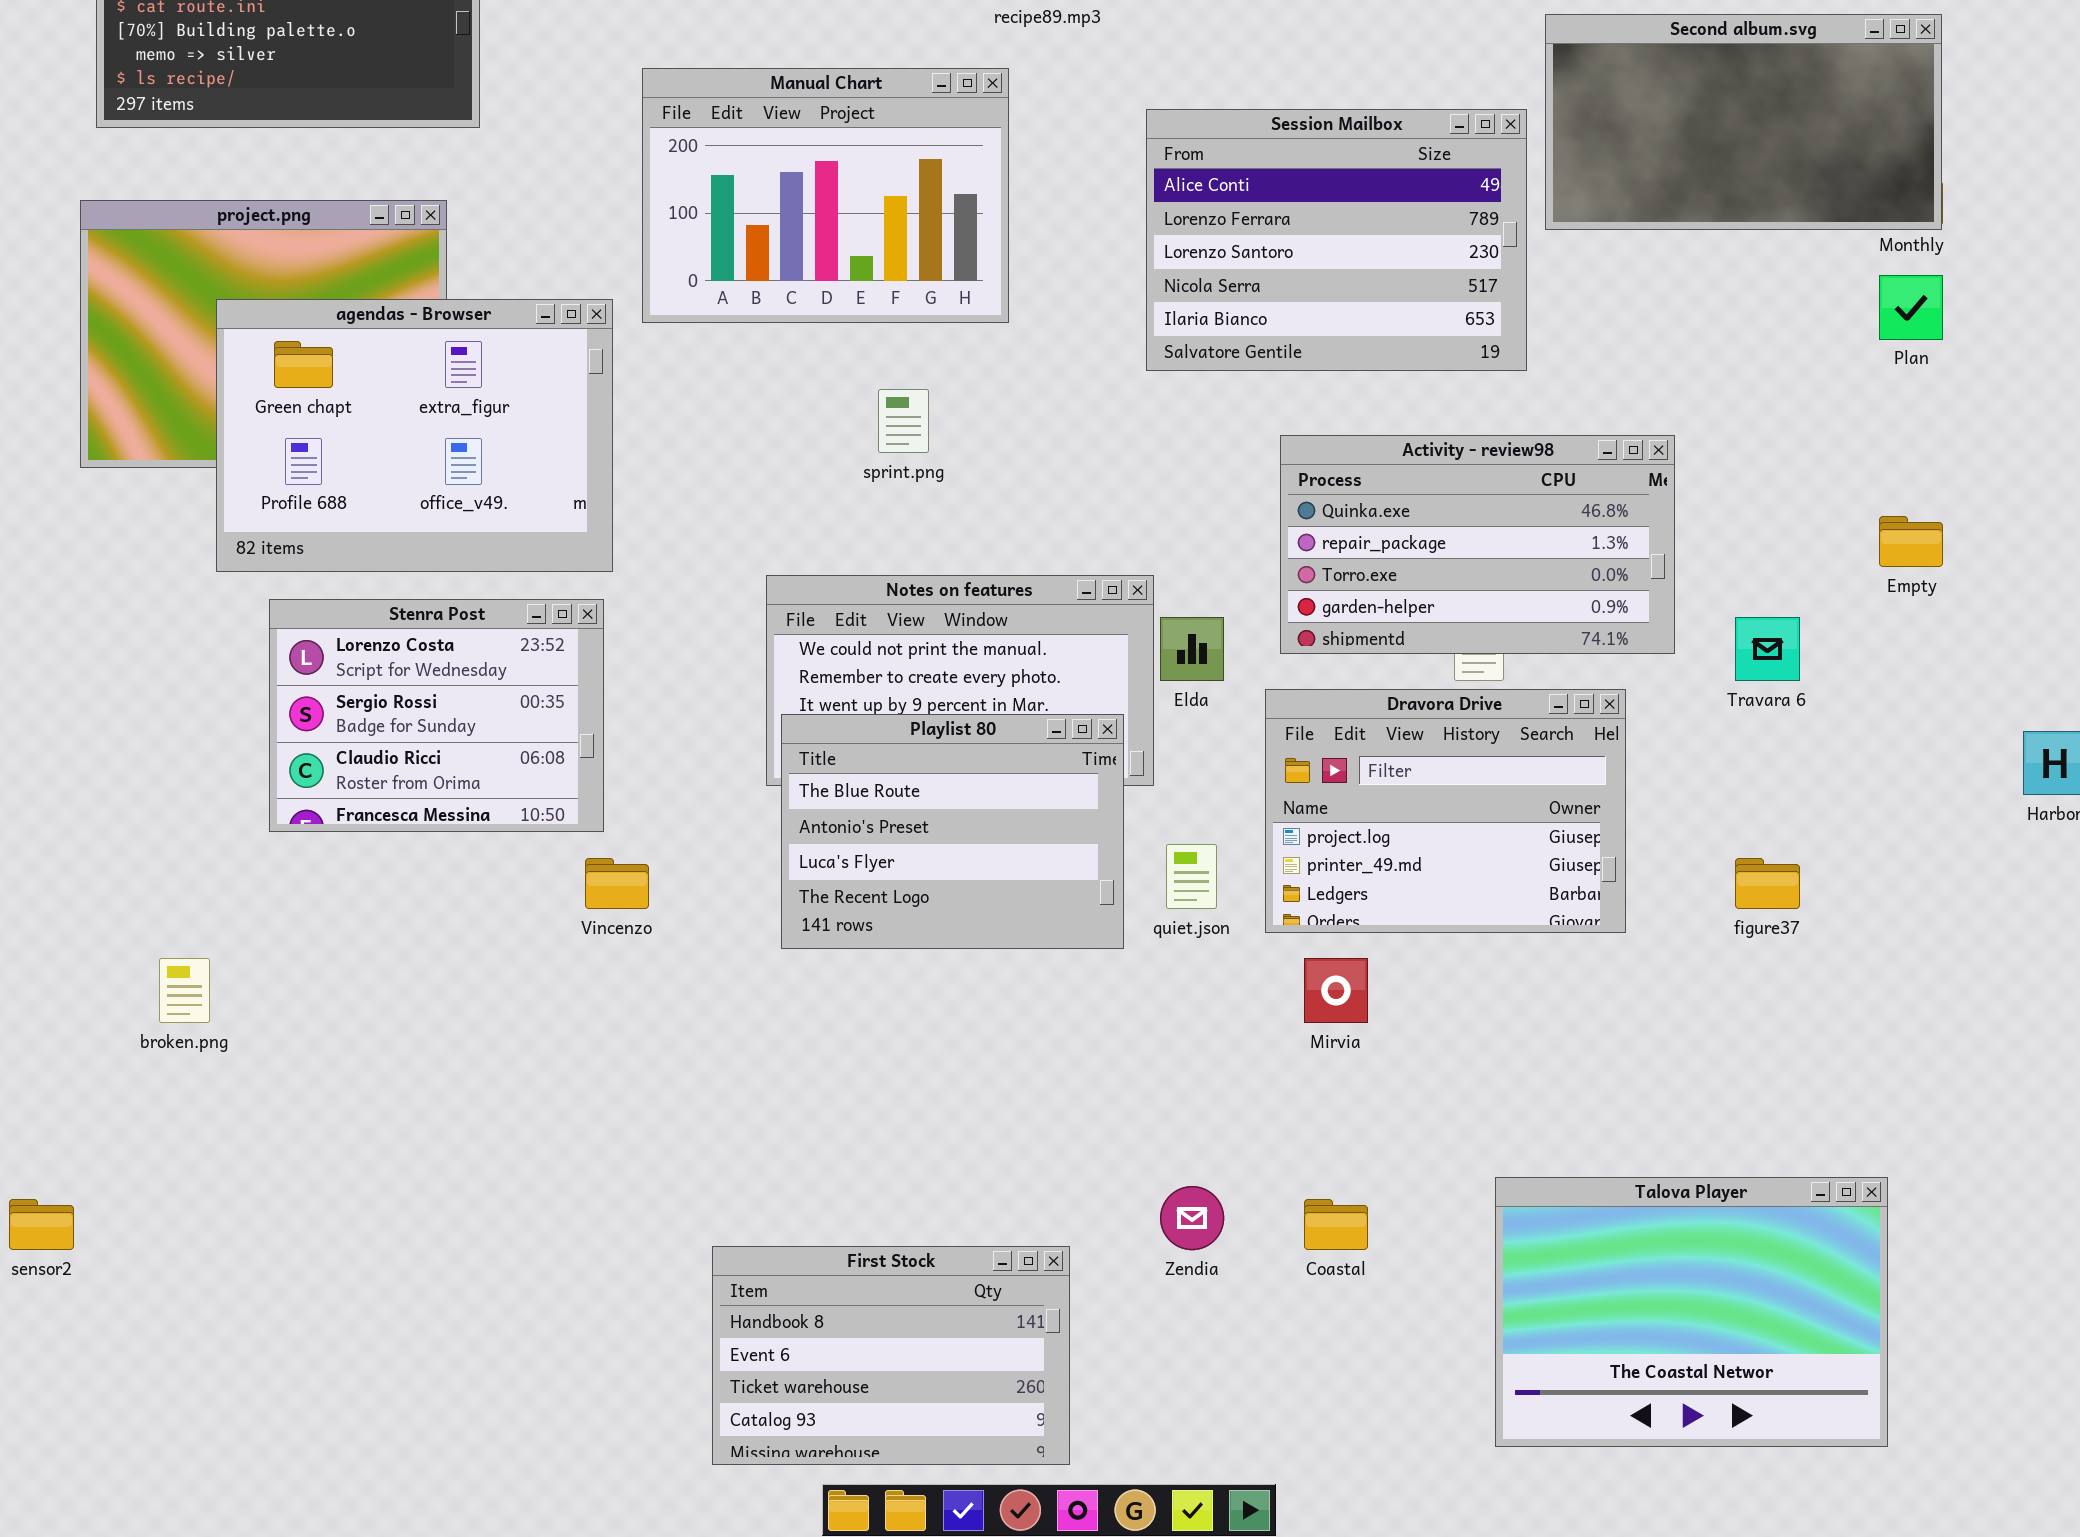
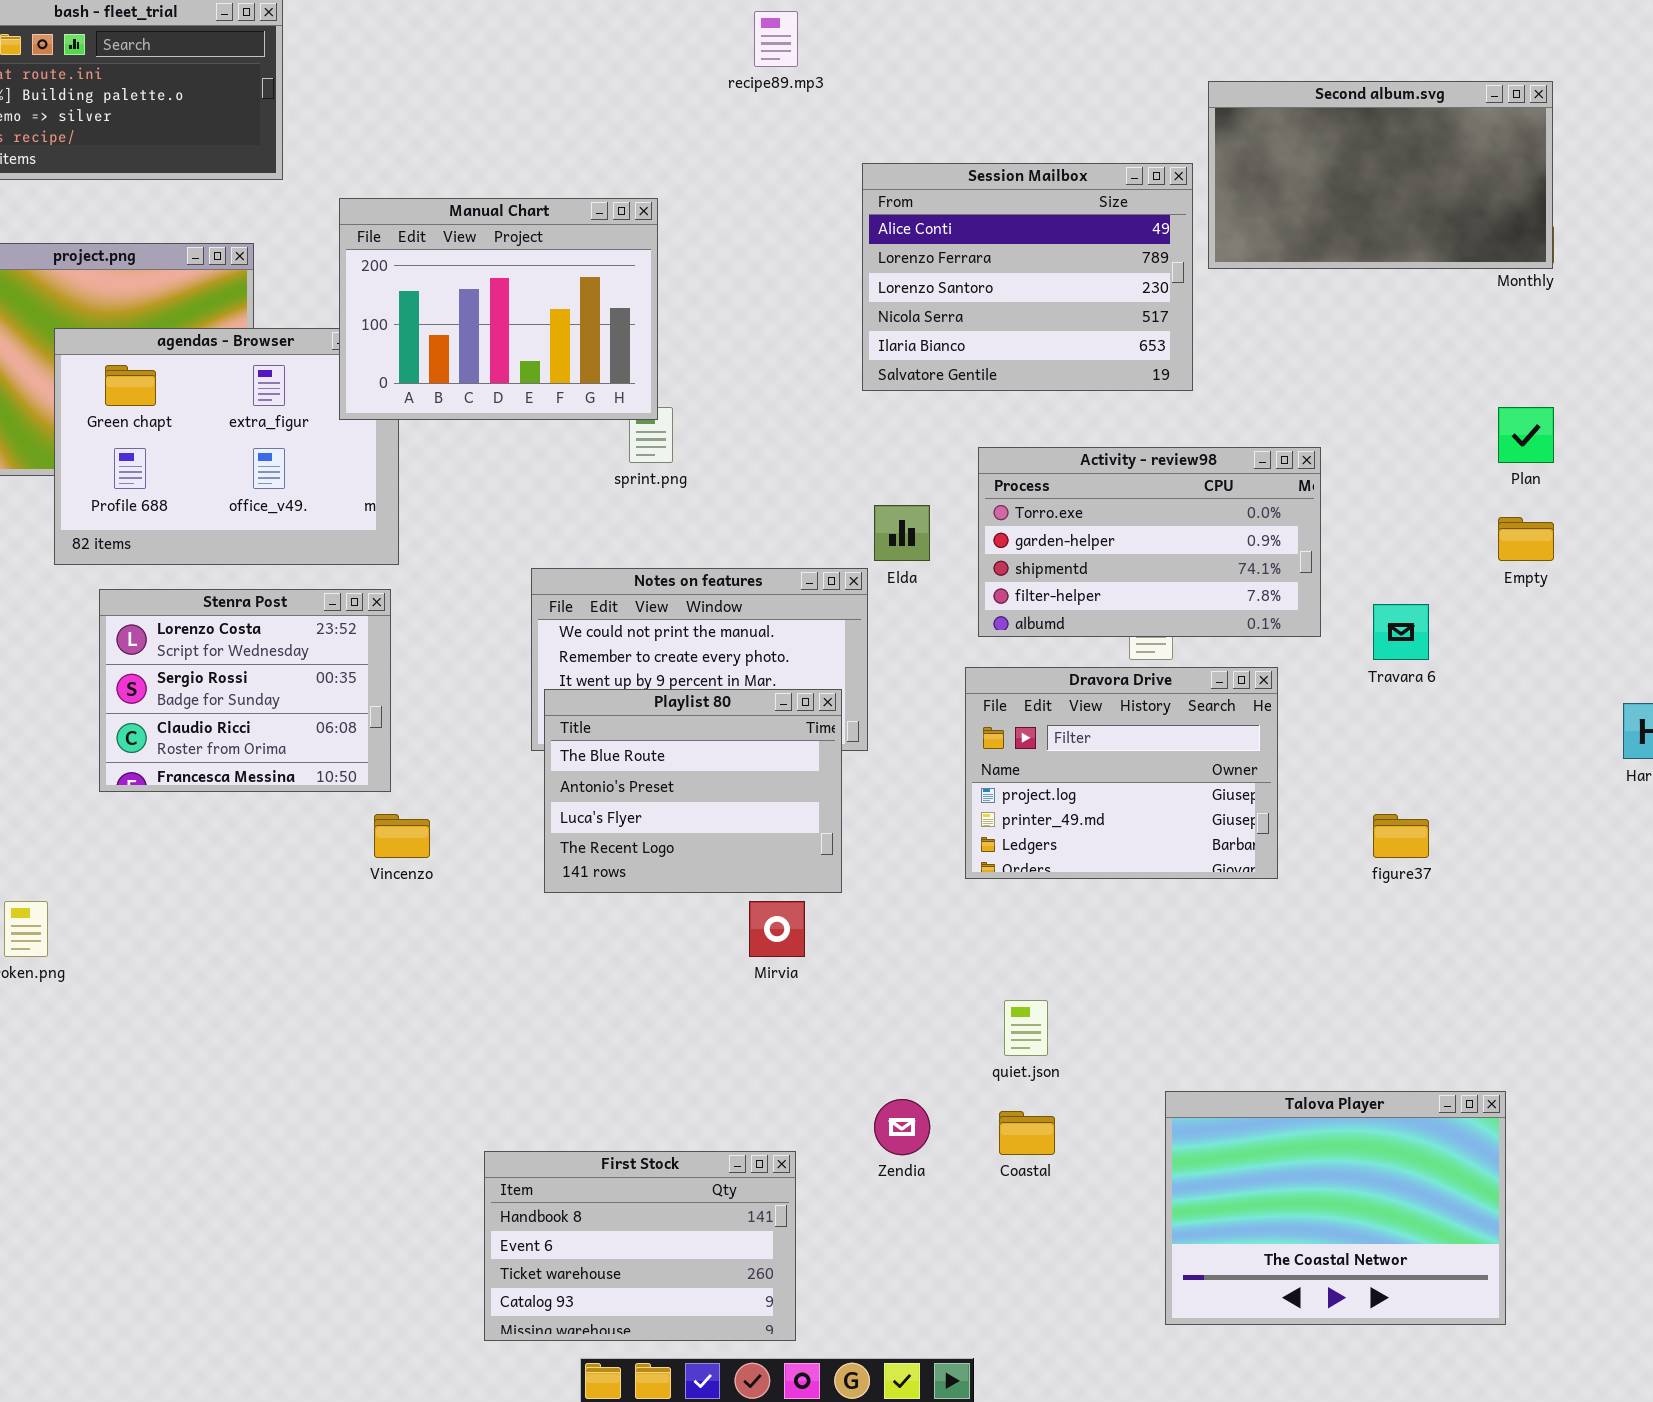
Manual Chart: [642,68,1009,323] -> [339,198,658,420], moved
Plan: [1879,275,1943,340] -> [1498,407,1554,463], moved
Activity - review98: [1280,435,1675,654] -> [978,447,1321,637], scrolled down 2 rows
Elda: [1160,617,1224,681] -> [874,505,930,561], moved
quiet.json: [1166,844,1217,909] -> [1004,1000,1048,1056], moved
Mirvia: [1304,958,1368,1023] -> [749,901,805,957], moved

